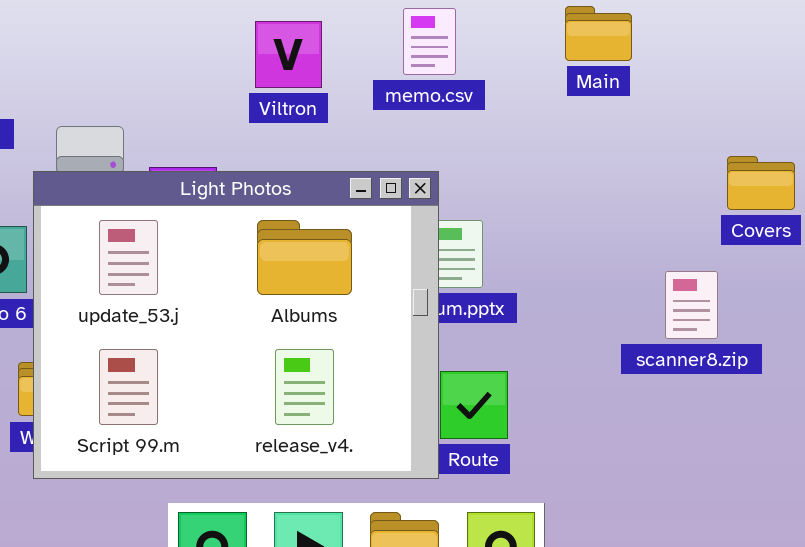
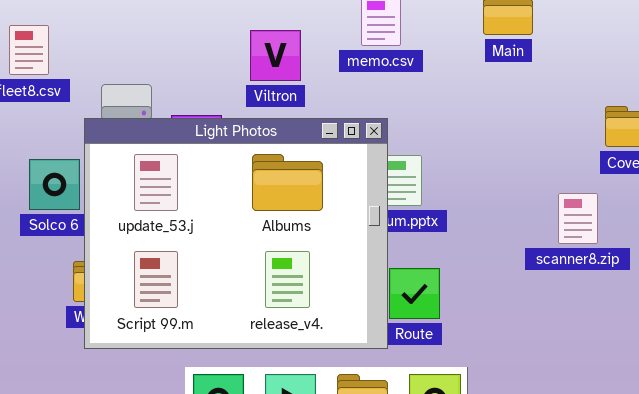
Viltron: [255,21,322,88] -> [250,30,301,81], moved

